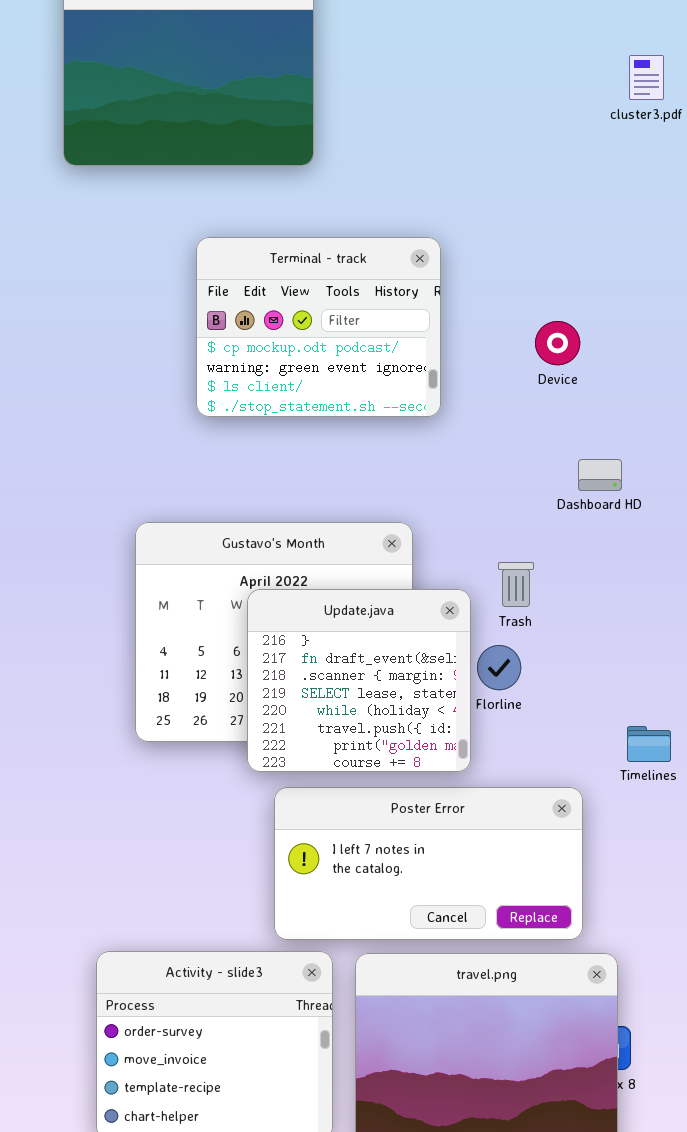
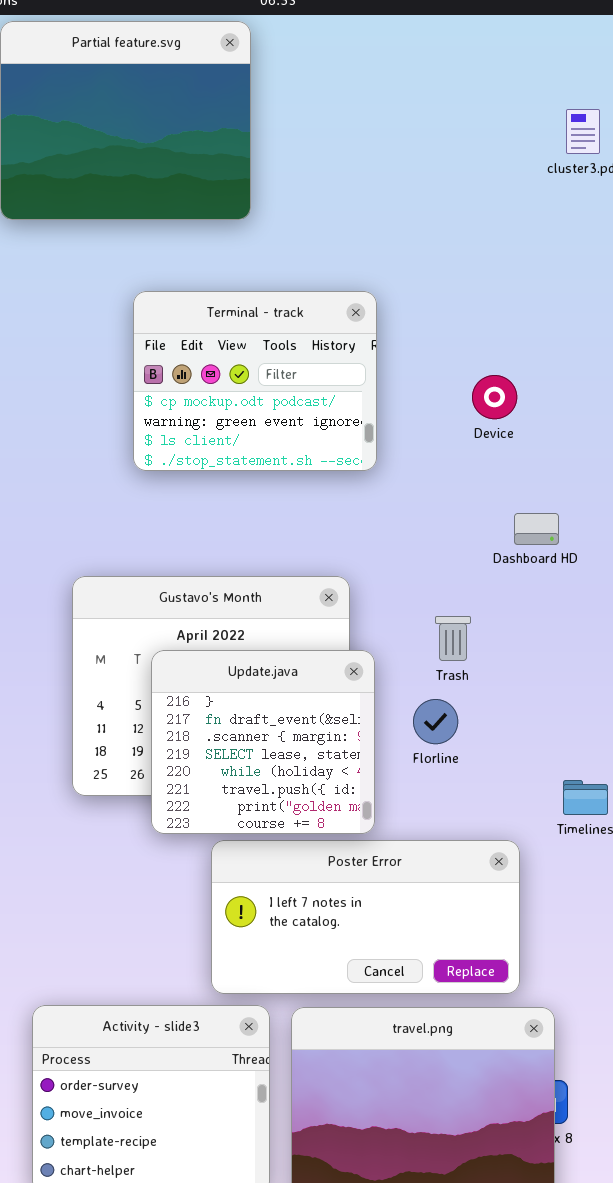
Update.java: [247,589,471,772] -> [151,650,375,834], moved

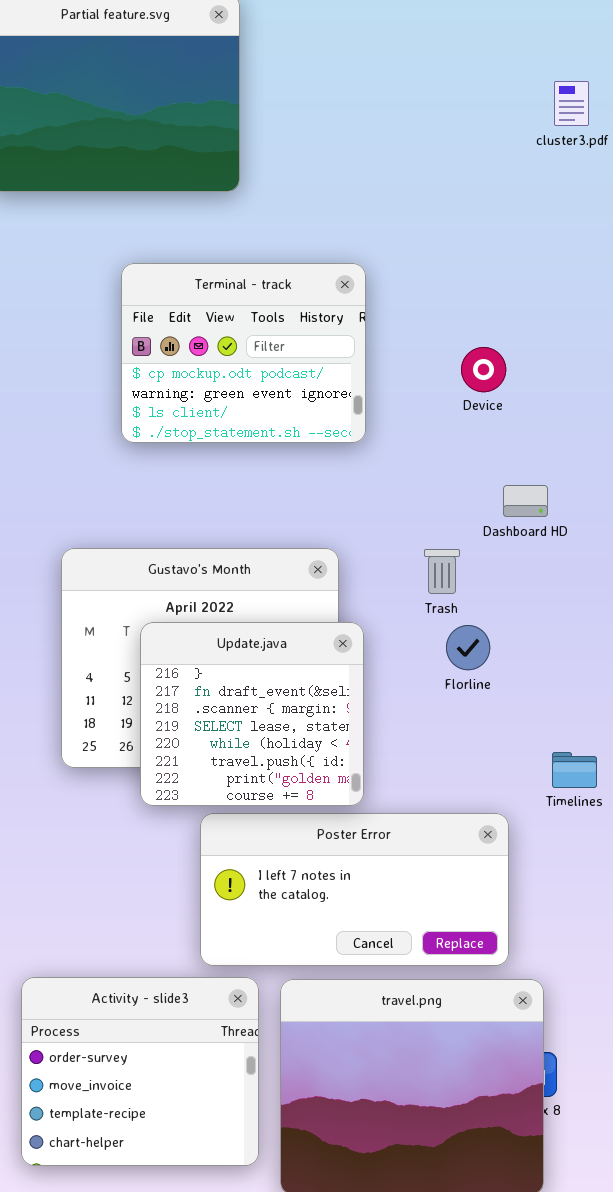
Trash: [435,616,471,661] -> [424,549,460,594], moved
Florline: [413,699,458,744] -> [446,625,490,670], moved

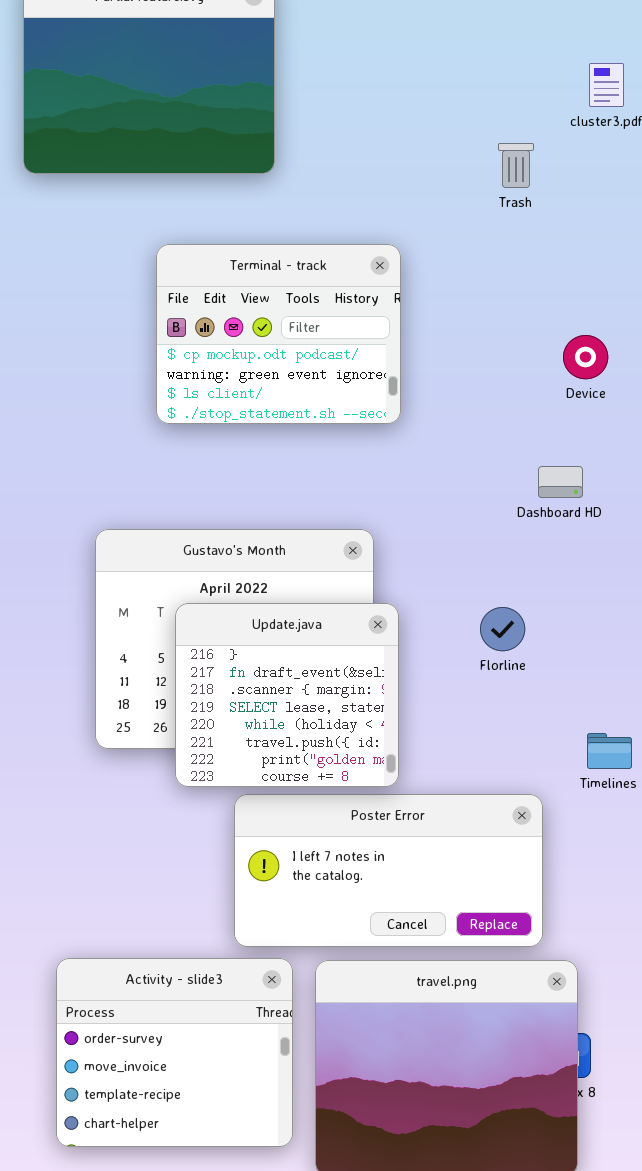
Device: [461,347,506,392] -> [563,335,608,379], moved
Trash: [424,549,460,594] -> [498,143,534,188], moved

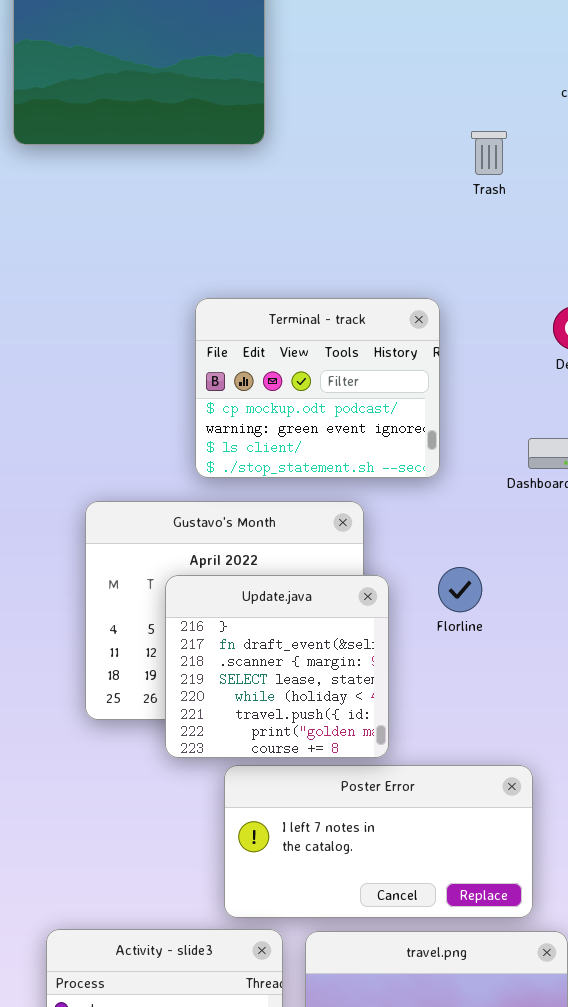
Trash: [498,143,534,188] -> [471,131,507,175], moved
Terminal - track: [156,244,401,424] -> [195,298,440,478], moved
Florline: [480,607,525,651] -> [438,567,482,612], moved

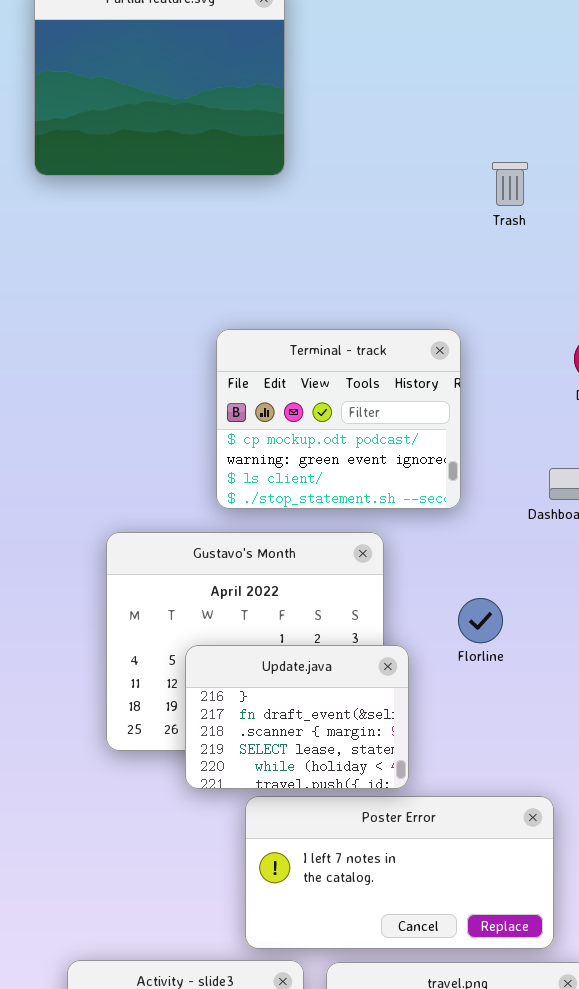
Update.java: [165,575,389,758] -> [185,645,409,789], resized

